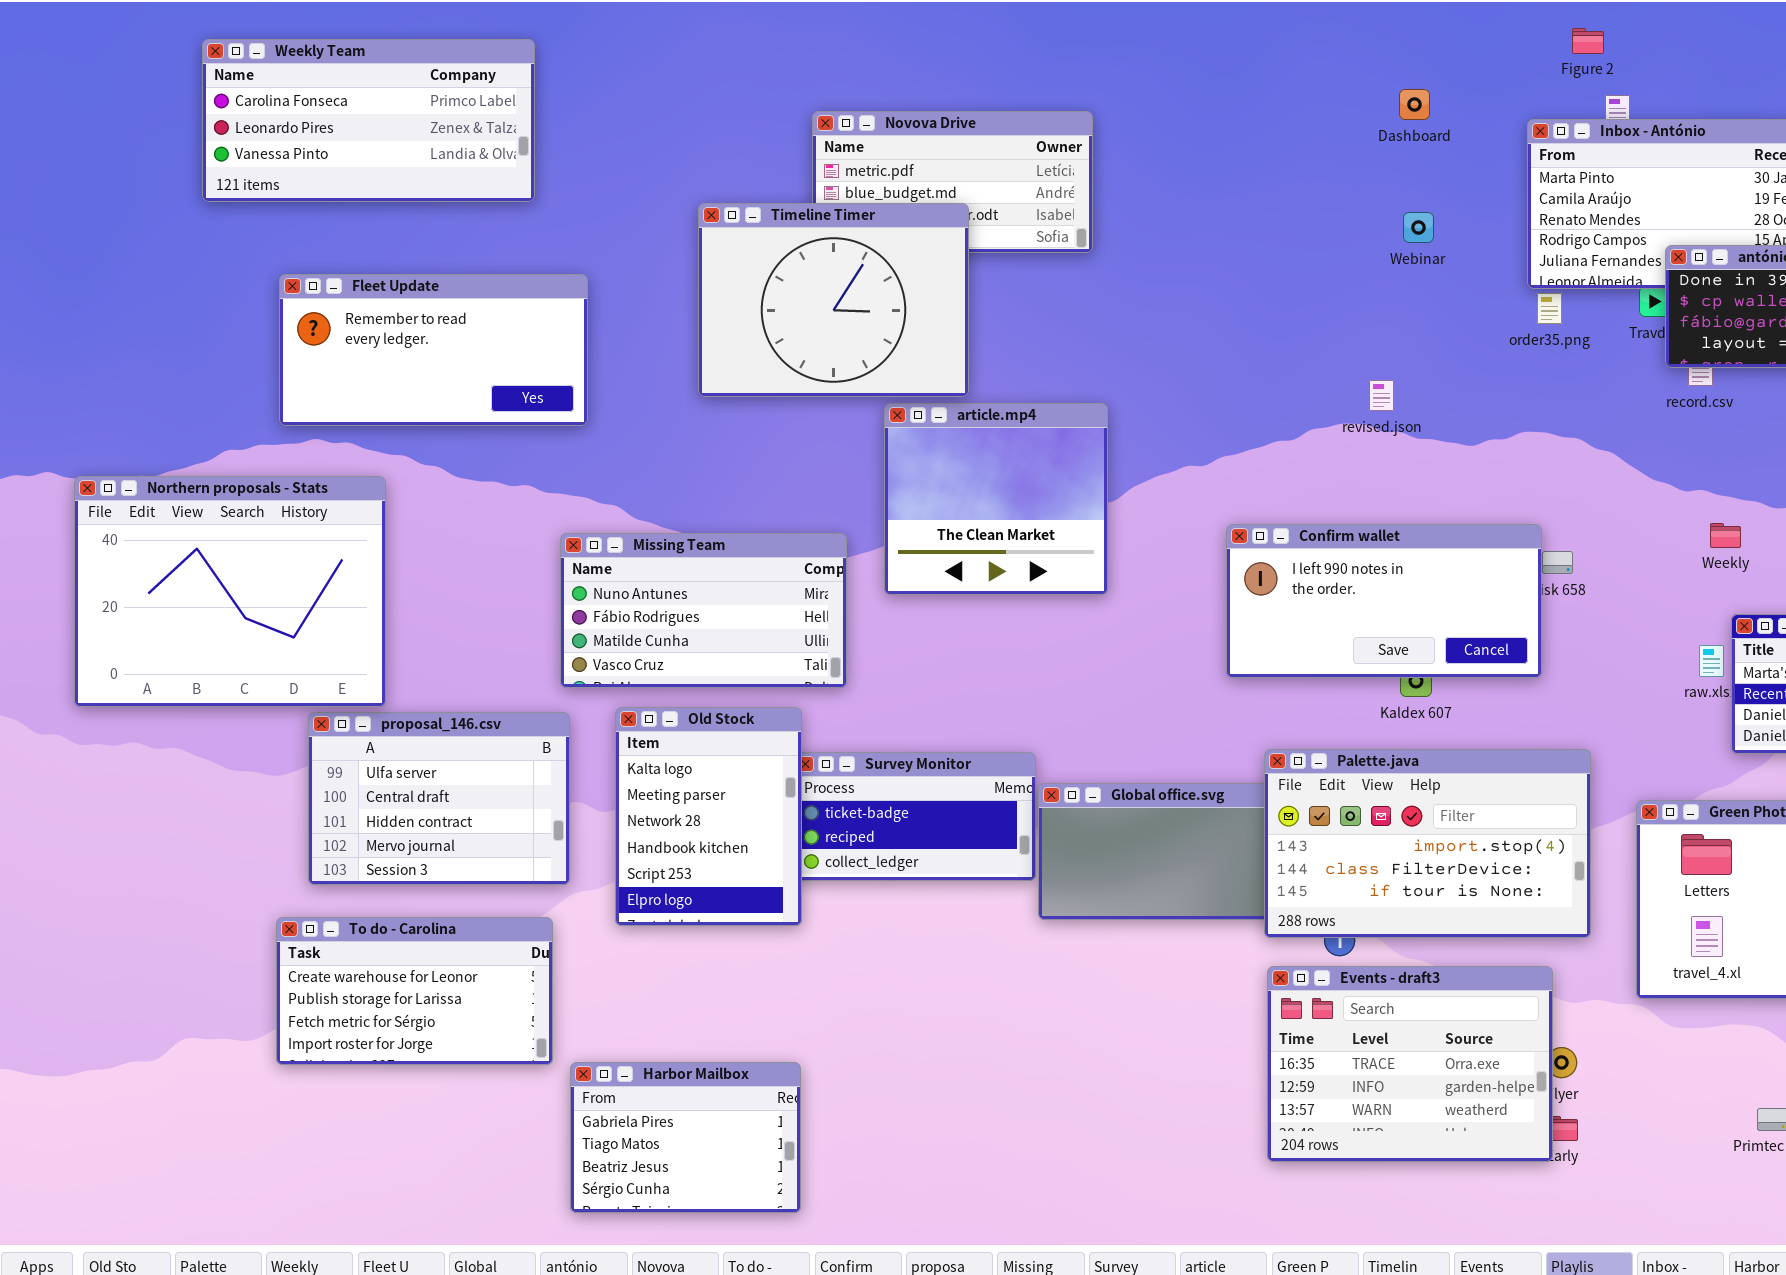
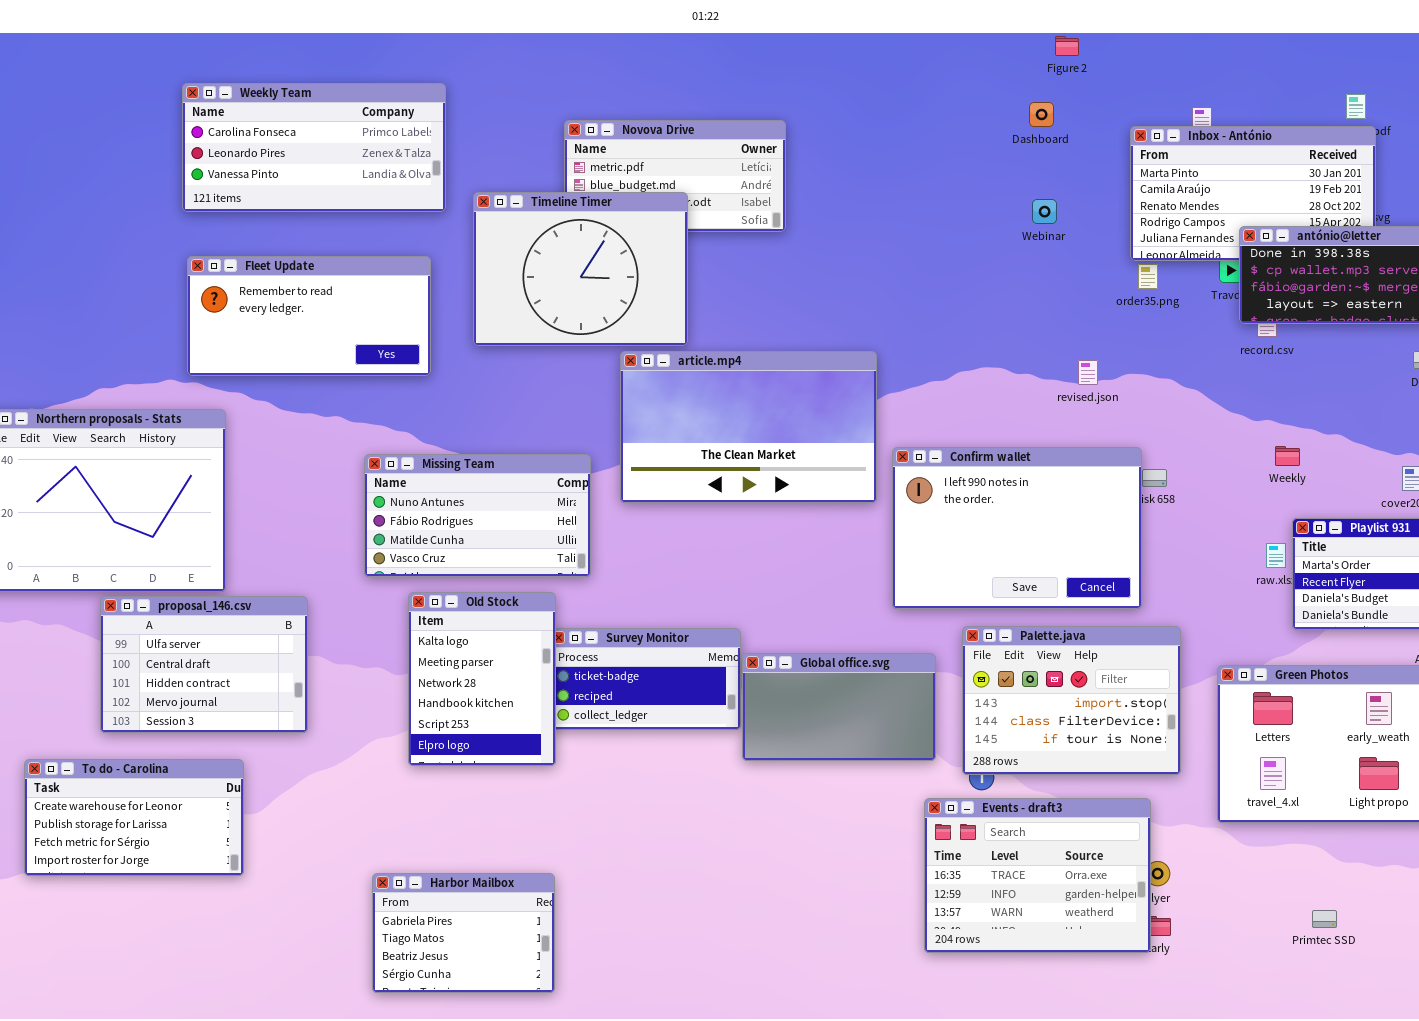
Figure 2: [1572,28,1604,54] -> [1055,36,1079,56], moved
Weekly Team: [202,39,535,202] -> [182,83,446,212], moved
Fleet Update: [279,274,588,426] -> [187,256,431,376], moved
revised.json: [1369,380,1394,411] -> [1078,360,1098,385], moved
article.mp4: [884,403,1108,595] -> [620,351,877,503], resized
Confirm wallet: [1226,524,1542,678] -> [892,447,1142,609], resized
proposal_146.csv: [308,712,570,885] -> [100,596,308,733], moved
Palette.java: [1264,749,1591,938] -> [962,626,1181,775], resized
To do - Carolina: [276,917,553,1065] -> [24,759,244,876], moved

